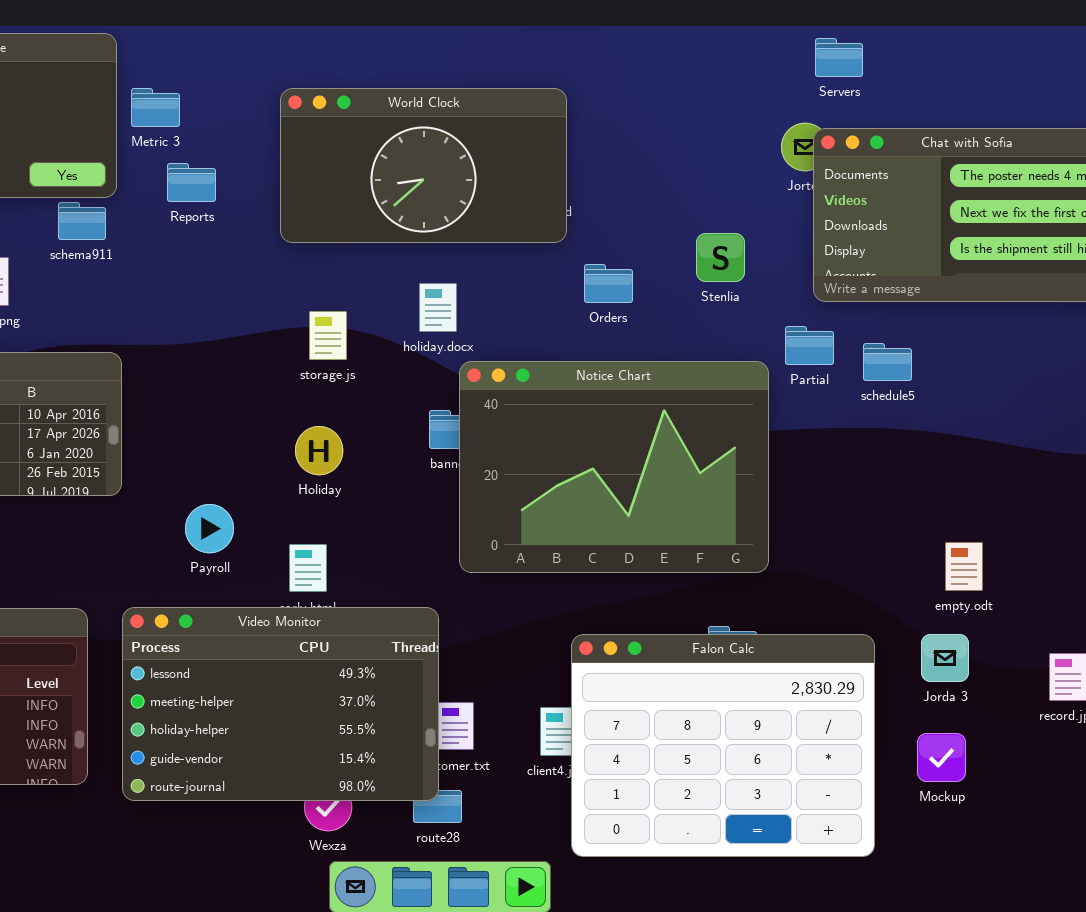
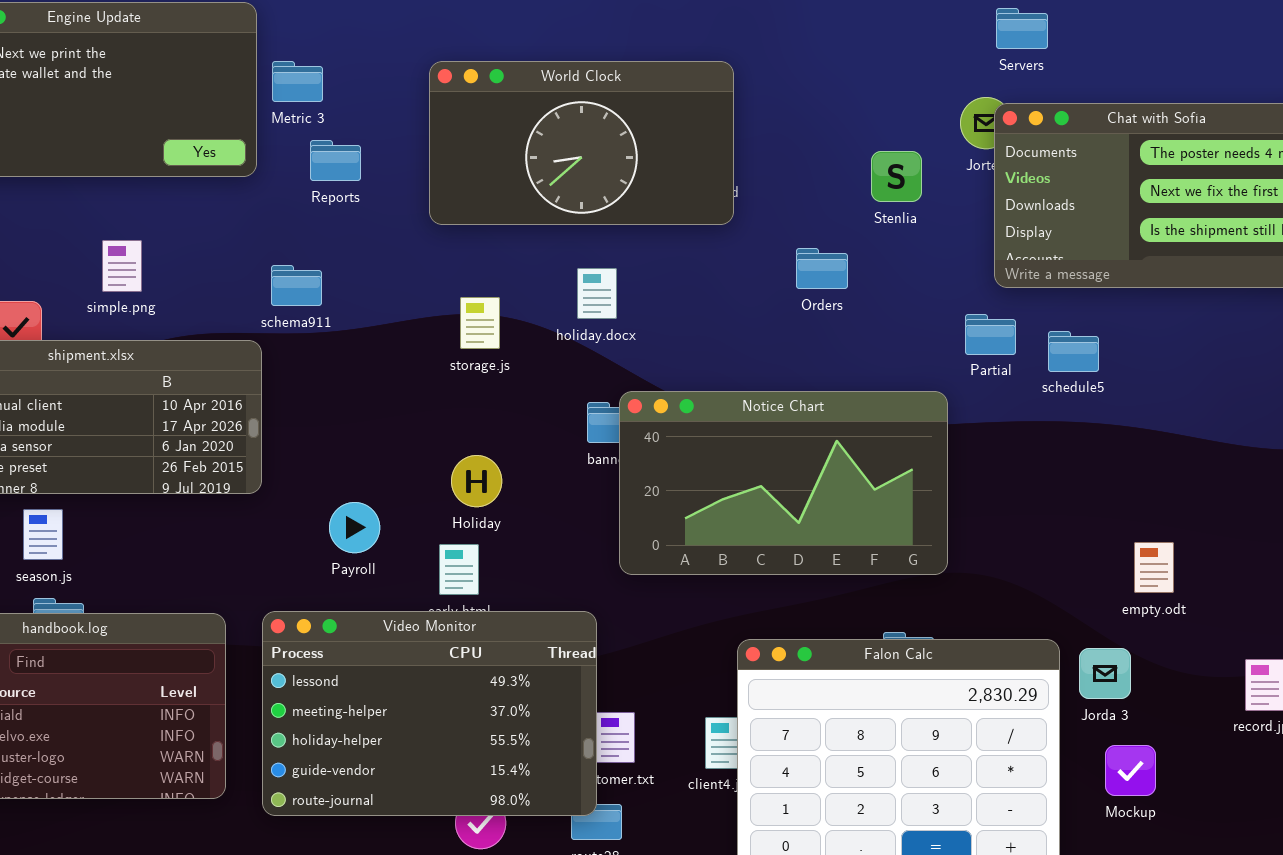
schema911: [58,202,106,240] -> [271,265,322,306], moved
Stenlia: [696,233,745,282] -> [871,151,922,202], moved
Orders: [584,264,633,303] -> [796,248,848,289], moved
Notice Chart: [459,361,769,573] -> [619,391,948,575], resized
Holiday: [295,426,343,475] -> [451,455,502,507], moved
Jorda 3: [921,634,969,682] -> [1079,648,1131,699], moved

